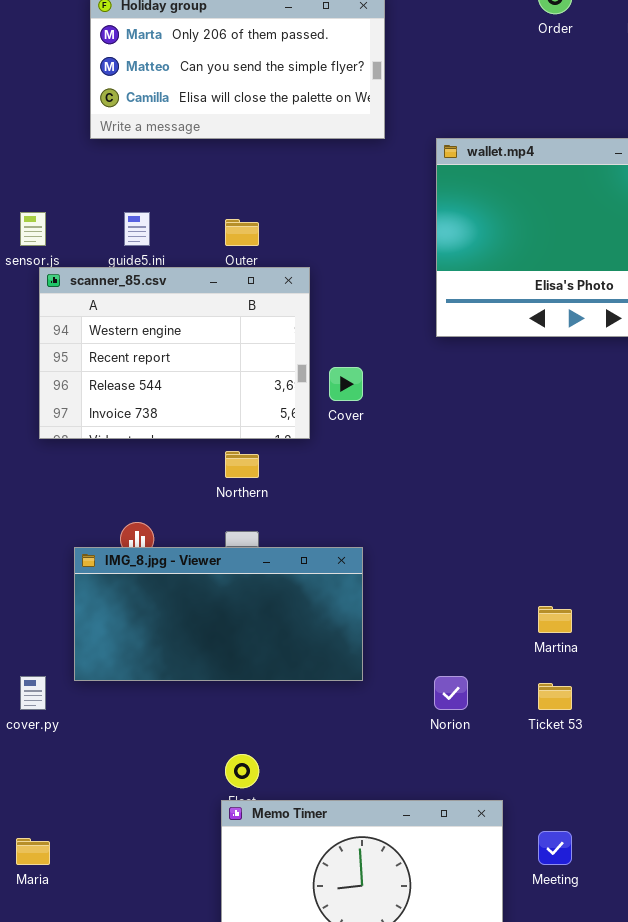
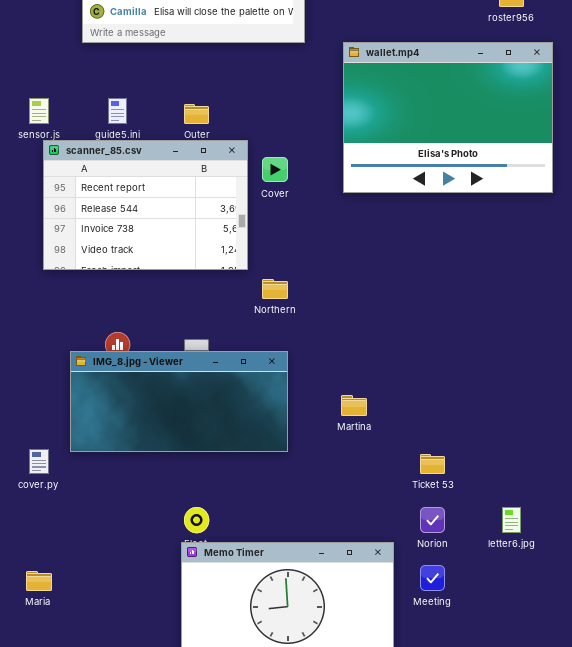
scanner_85.csv: [39,267,310,439] -> [43,140,248,270], scrolled down 1 row
Cover: [329,367,363,401] -> [262,157,288,182], moved
Northern: [225,451,259,478] -> [262,279,288,299], moved
Martina: [538,606,572,633] -> [341,395,367,416], moved
Norion: [434,676,468,710] -> [420,507,445,533], moved

